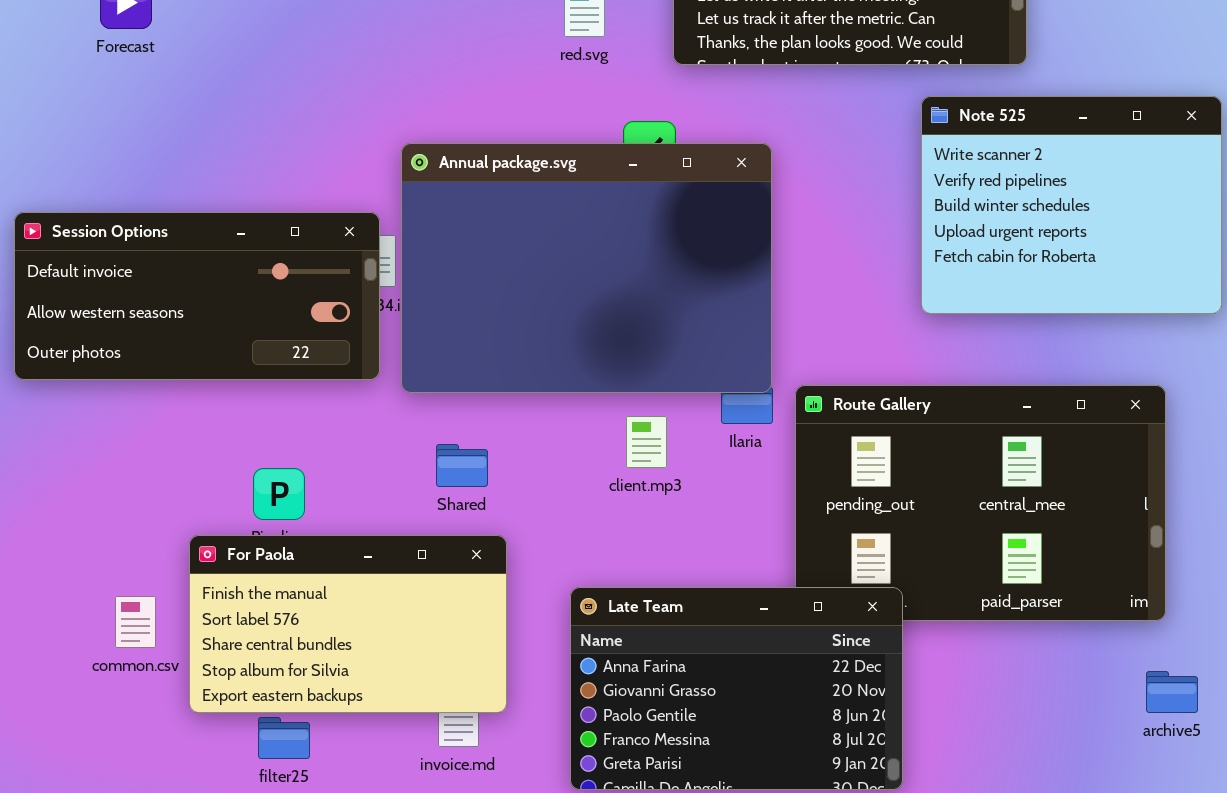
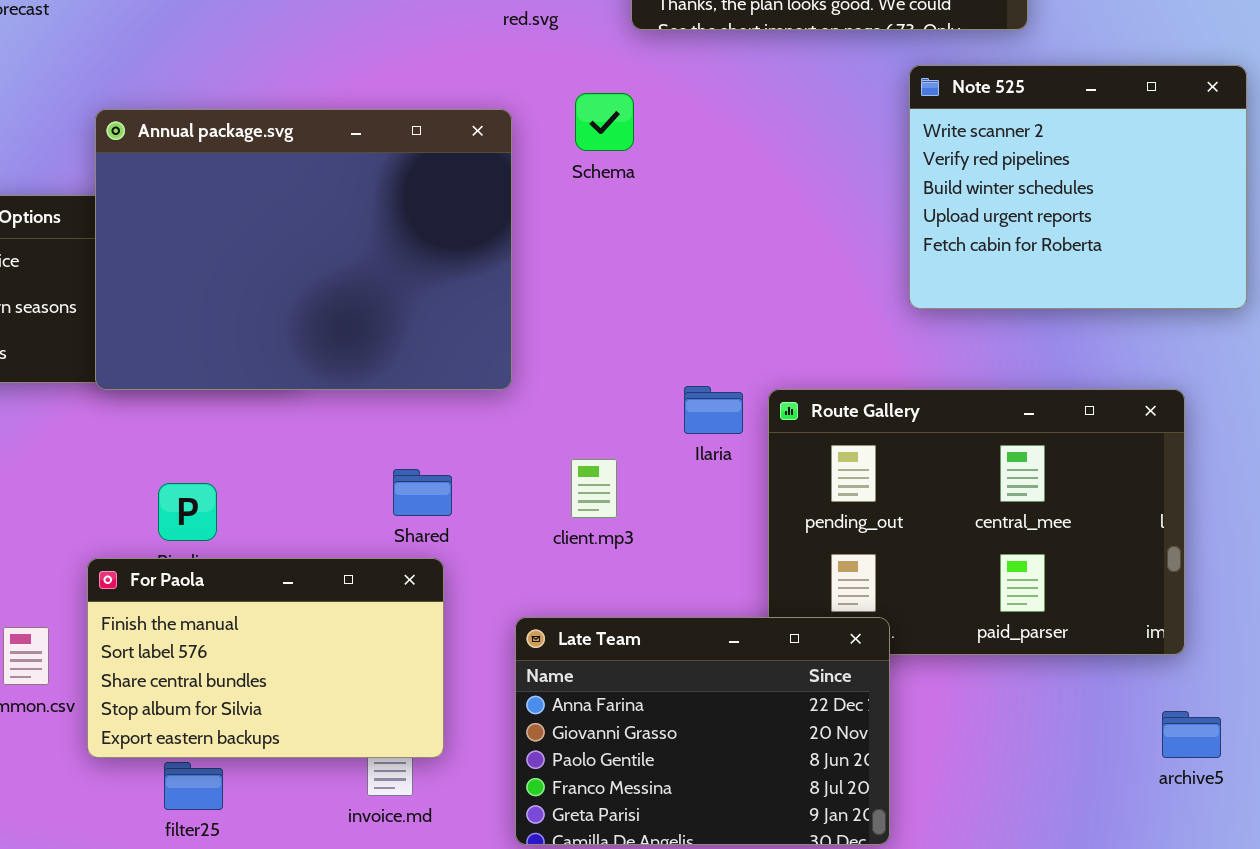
Annual package.svg: [401,143,772,393] -> [95,109,512,390], moved
client.mp3: [626,416,667,468] -> [571,459,617,518], moved
Shared: [436,444,488,487] -> [393,469,452,516], moved

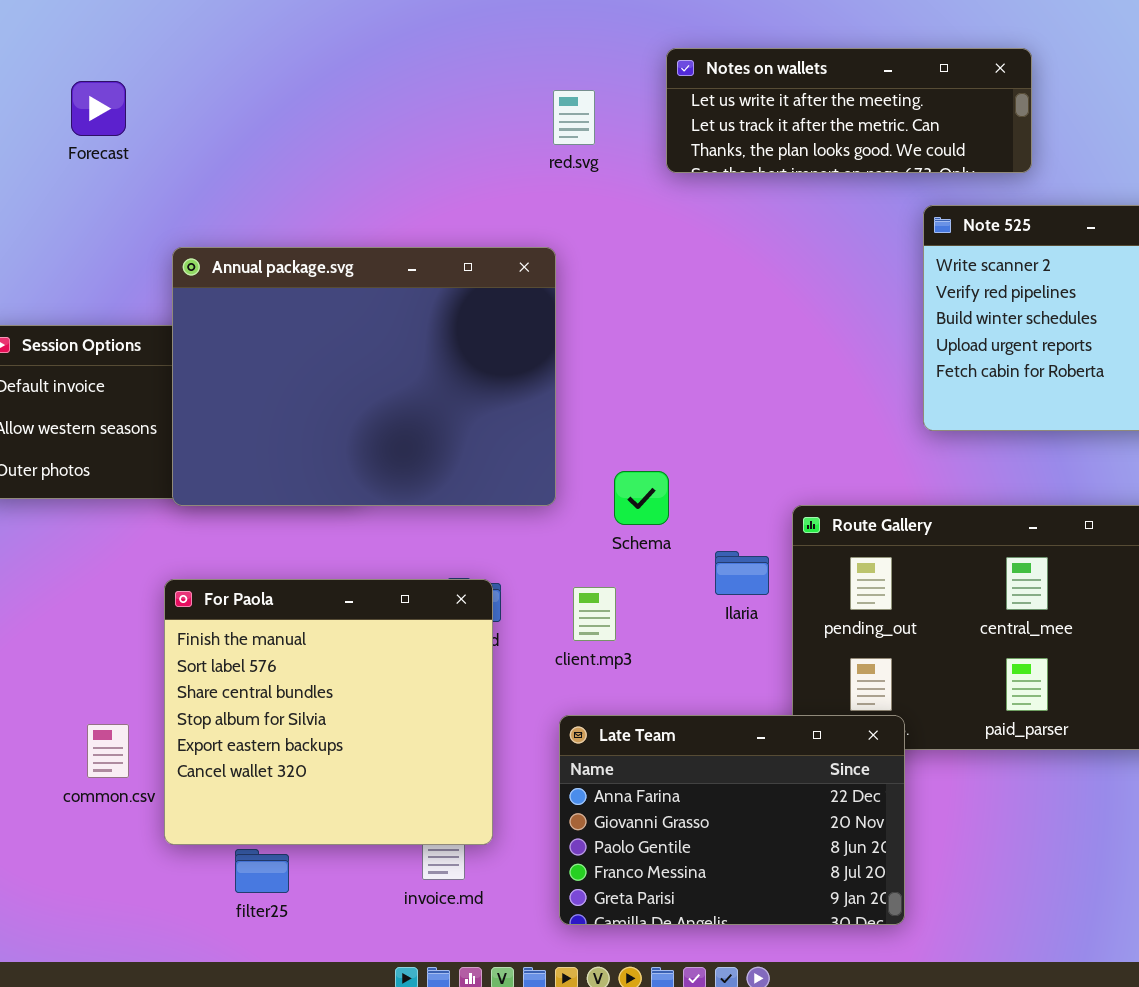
Schema: [575,93,634,151] -> [614,471,669,525], moved
Ilaria: [684,386,743,434] -> [715,551,769,595], moved
client.mp3: [571,459,617,518] -> [573,587,616,641], moved
For Paola: [87,558,444,758] -> [164,579,493,845], resized

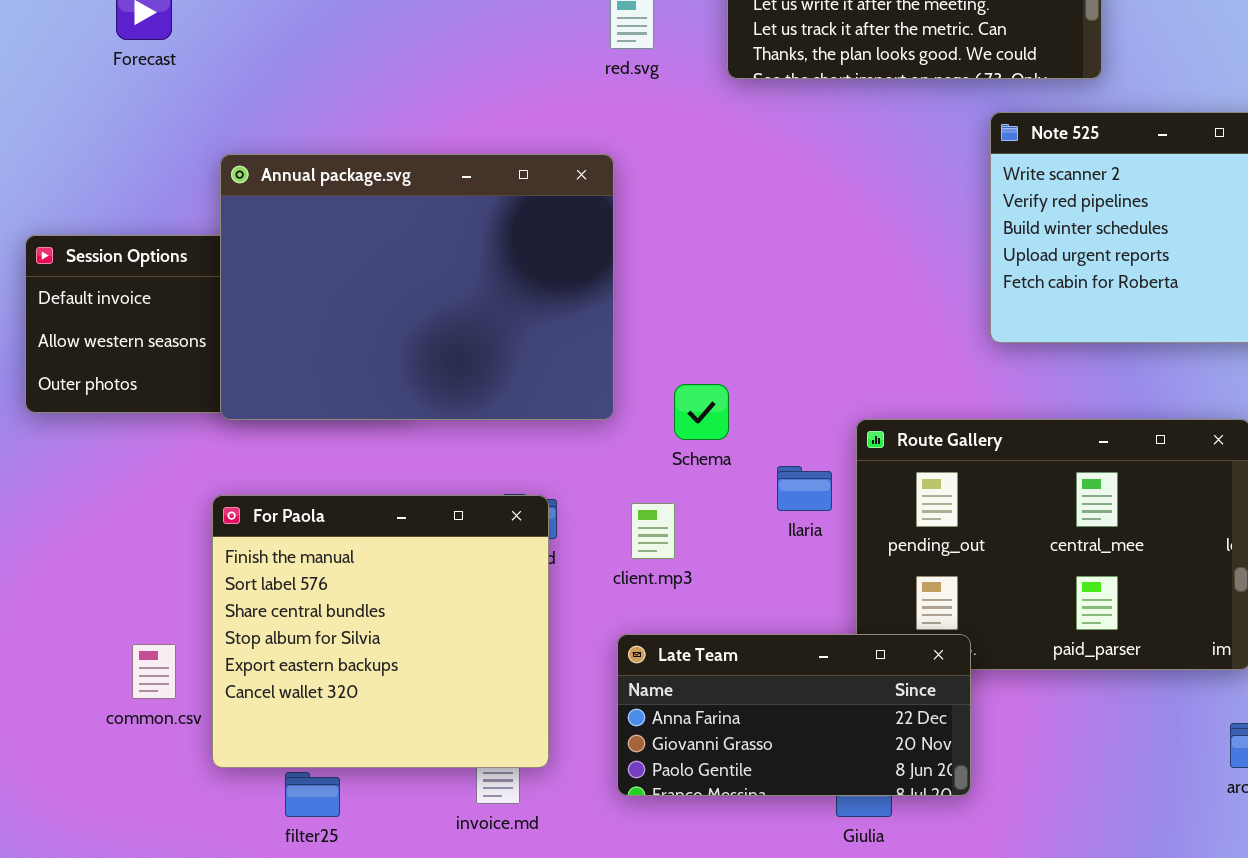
Late Team: [559,715,905,925] -> [617,634,971,796], resized

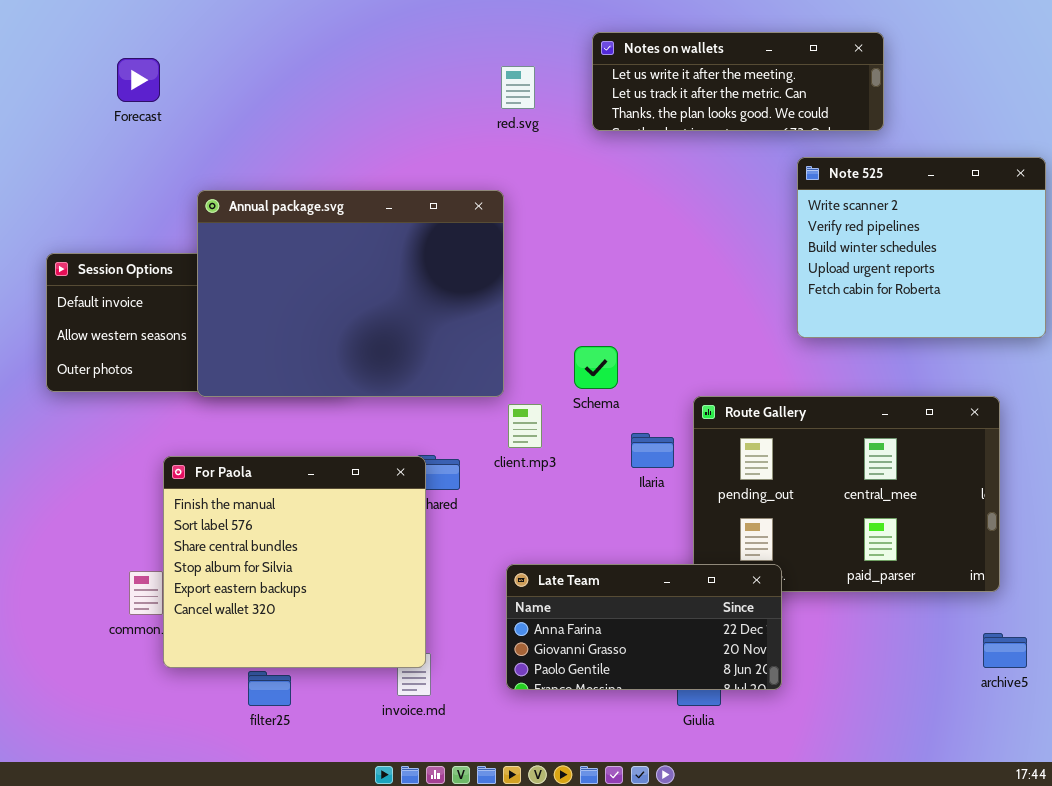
Schema: [674,384,729,440] -> [574,346,618,389], moved
For Paola: [212,495,549,768] -> [163,456,426,668], moved
client.mp3: [631,503,675,559] -> [508,404,542,448], moved

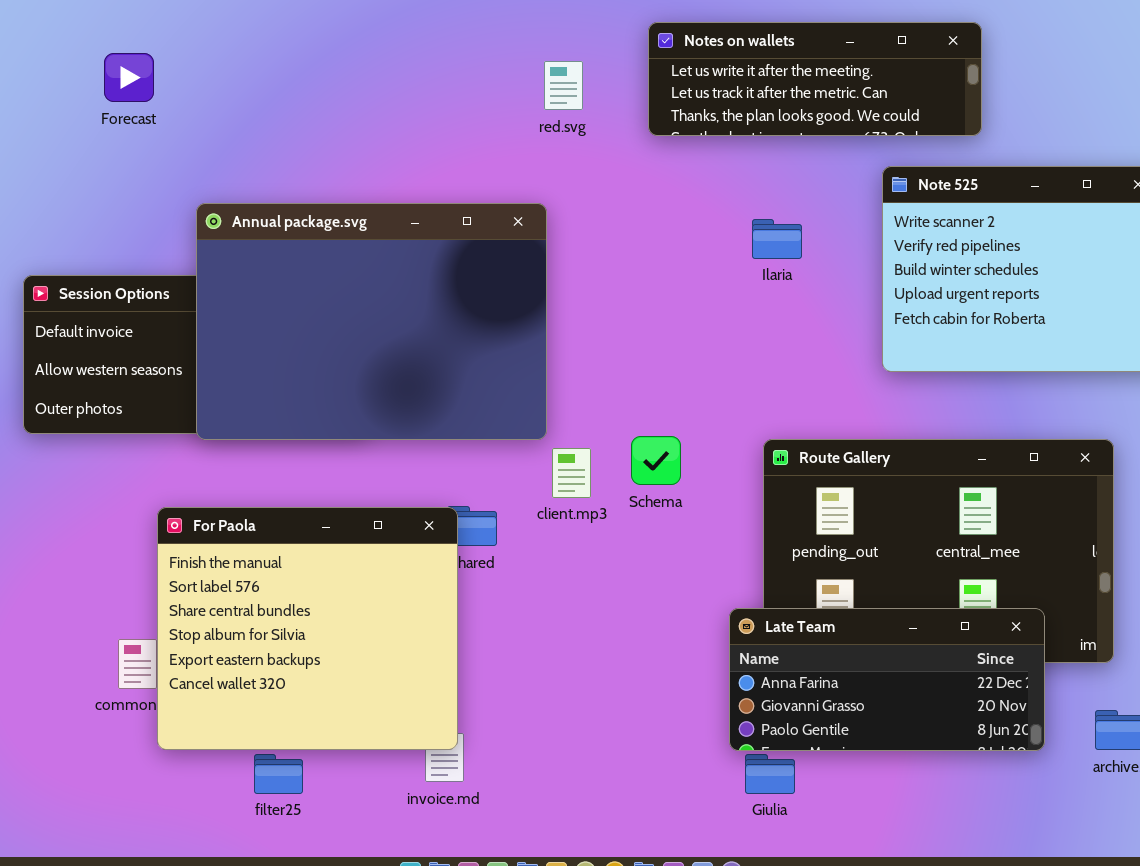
Schema: [574,346,618,389] -> [631,436,681,485], moved
Ilaria: [631,433,674,468] -> [752,219,802,259], moved
Late Team: [506,564,782,690] -> [729,608,1045,751], moved

